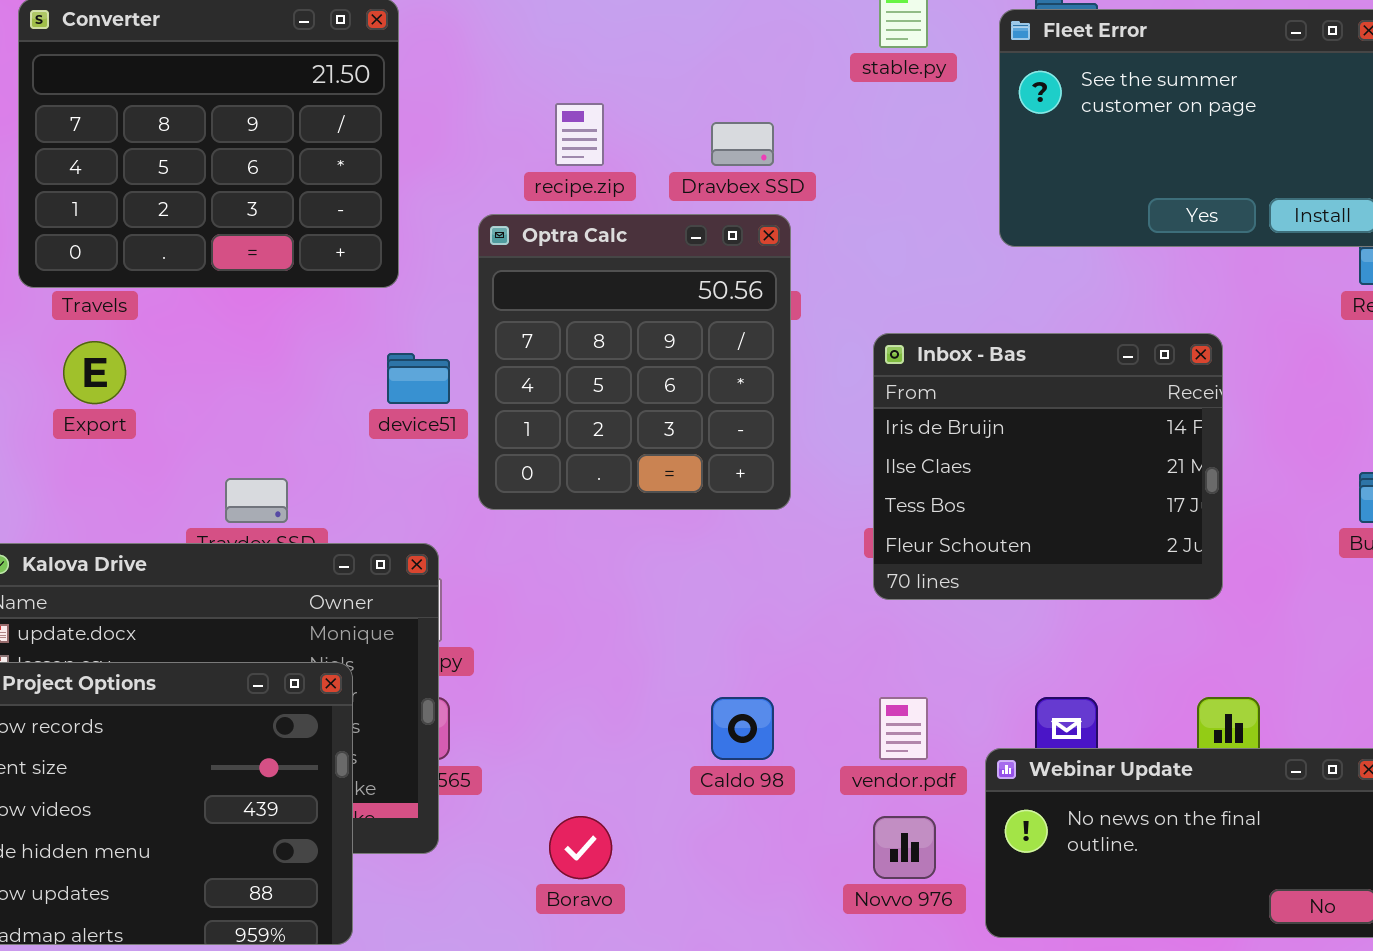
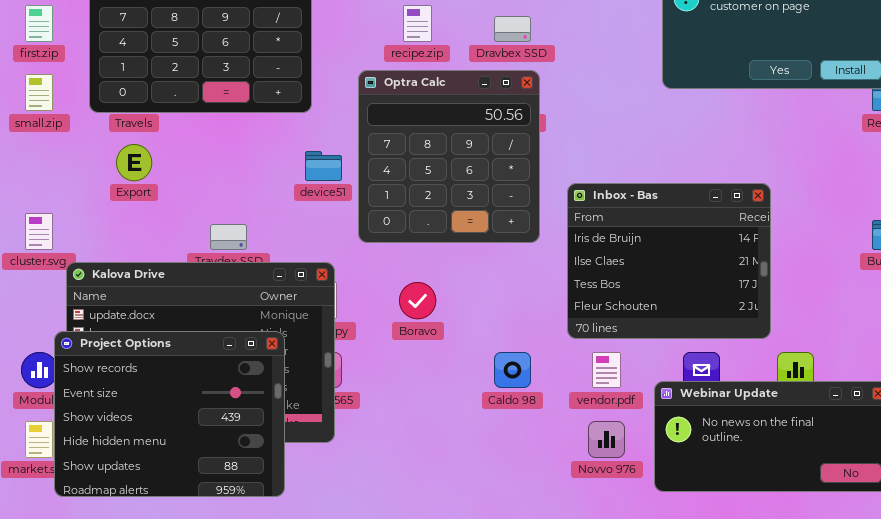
Inbox - Bas: [873,333,1223,600] -> [567,183,771,339], moved
Boravo: [549,816,612,879] -> [399,282,436,319], moved

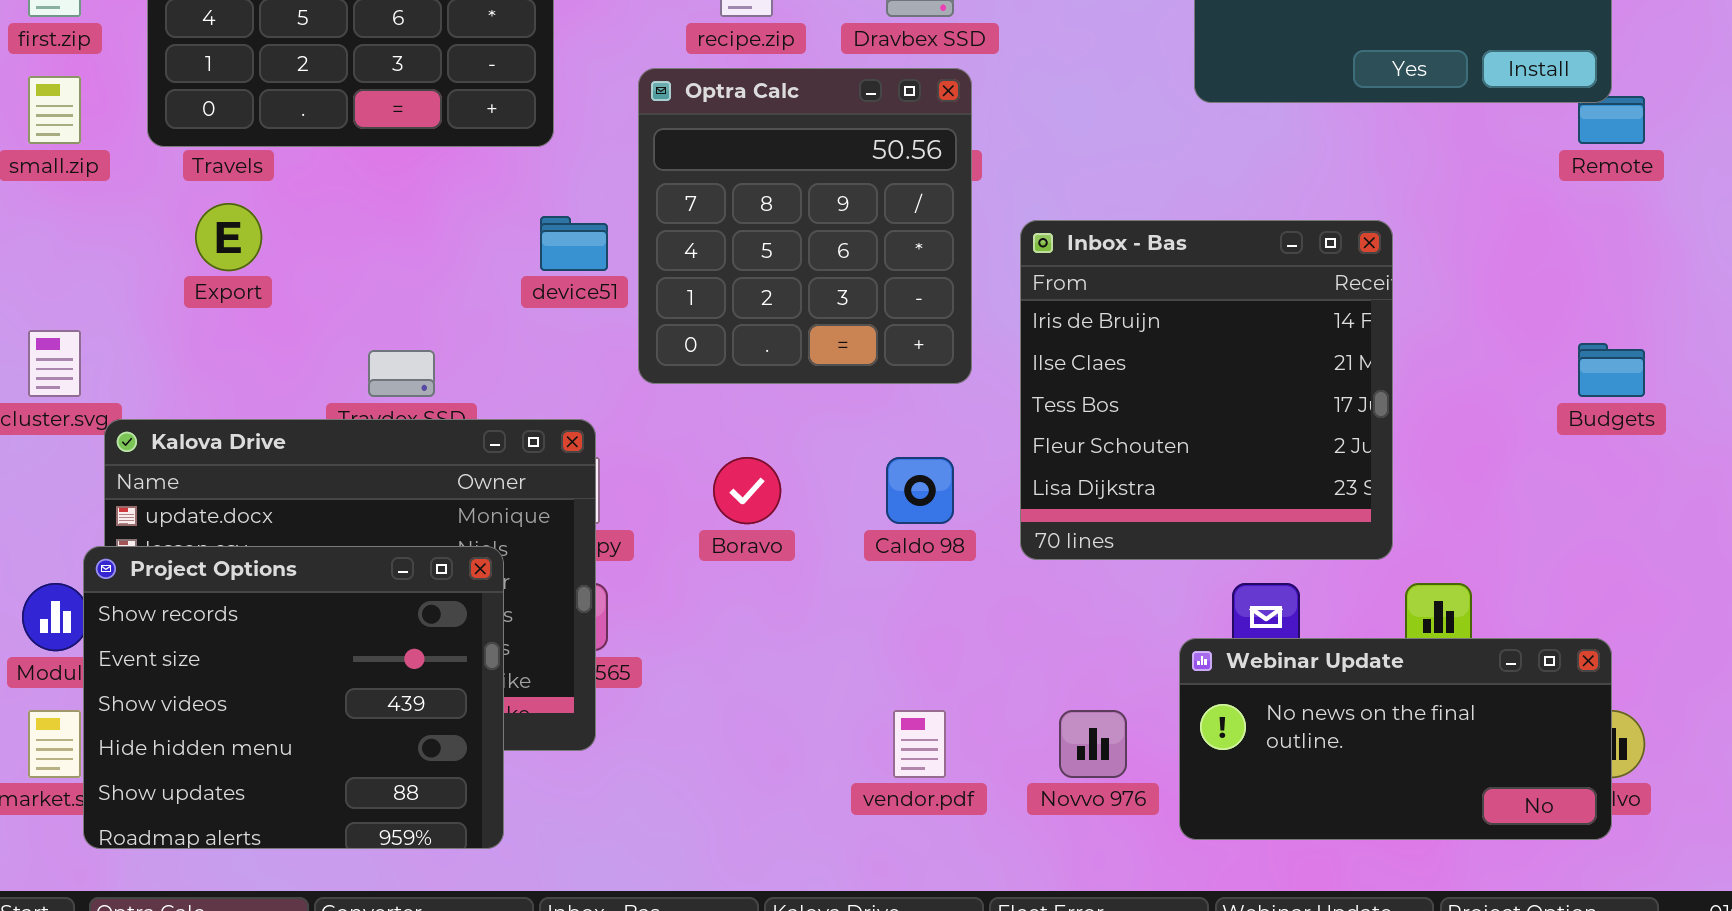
Inbox - Bas: [567,183,771,339] -> [1020,220,1393,560], resized
Caldo 98: [494,352,531,388] -> [886,457,954,524], moved
vendor.pdf: [592,352,621,388] -> [893,710,946,778], moved

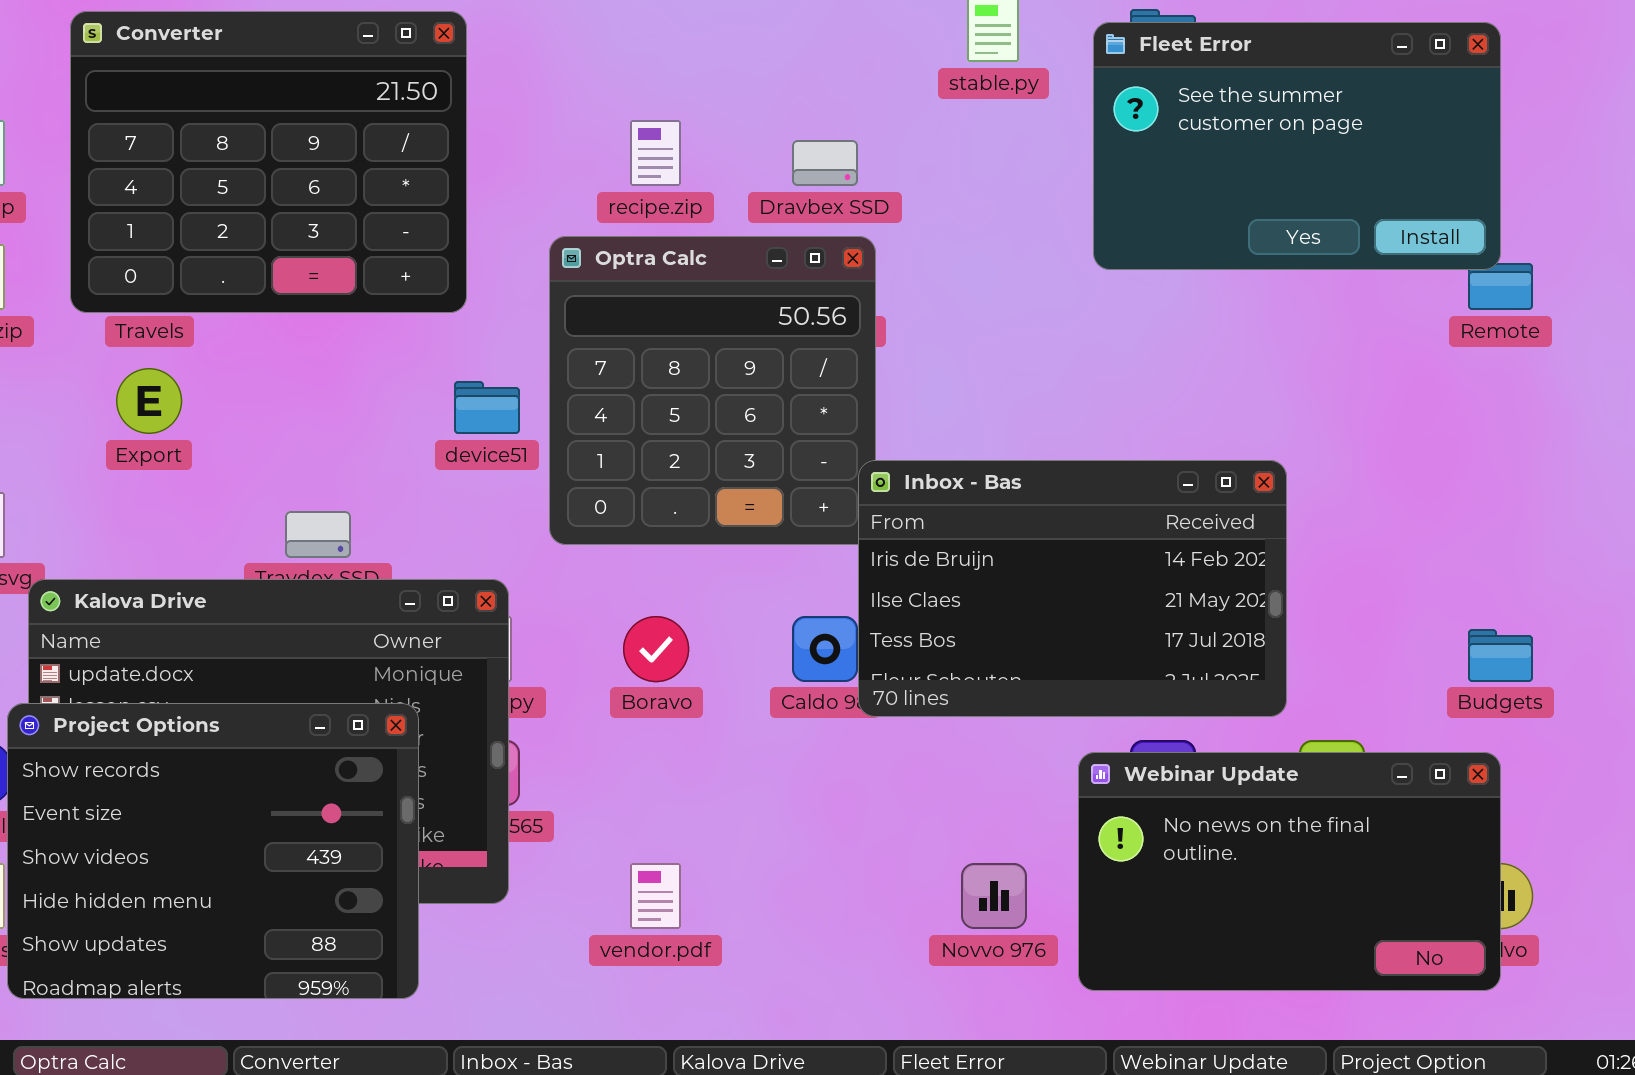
Inbox - Bas: [1020,220,1393,560] -> [858,460,1287,717], resized
Budgets: [1578,343,1645,397] -> [1468,629,1533,682], moved
Webinar Update: [1179,638,1612,840] -> [1078,752,1501,991], resized
vendor.pdf: [893,710,946,778] -> [630,863,681,929], moved

